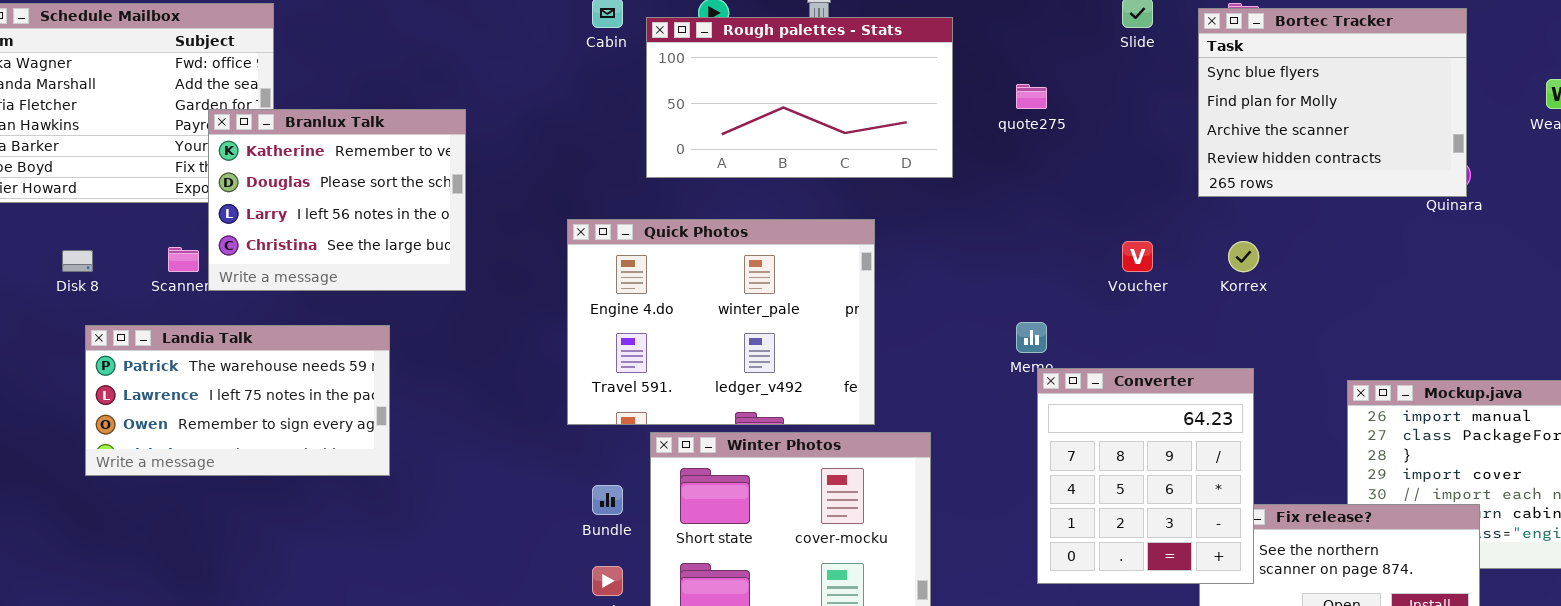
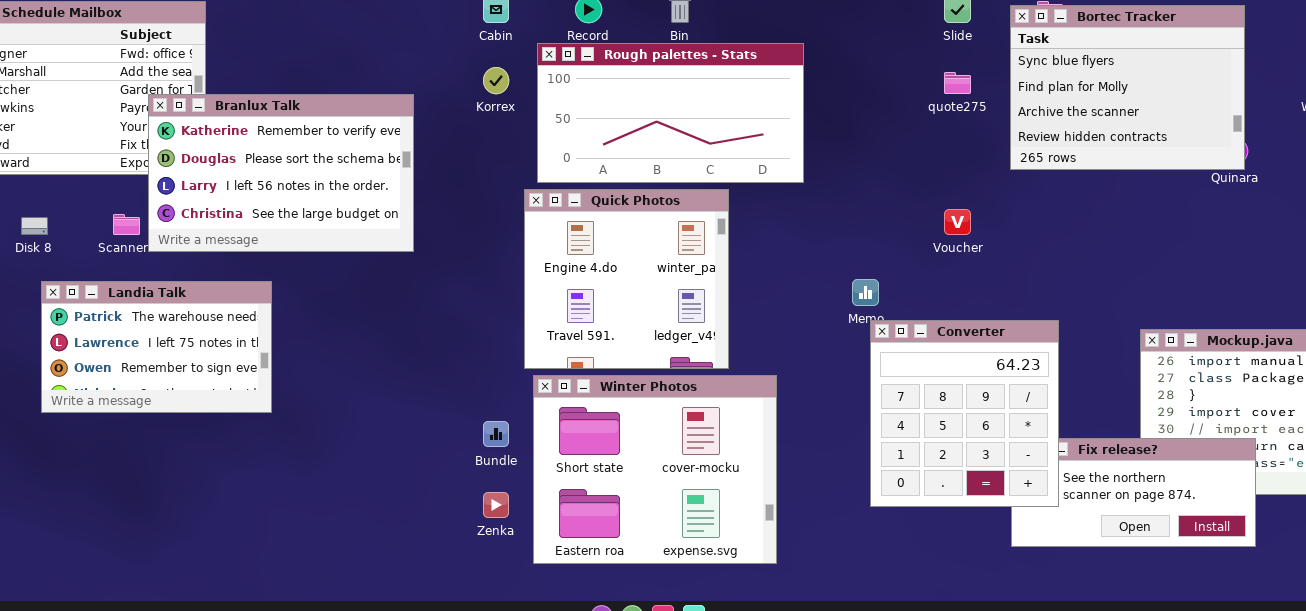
Rough palettes - Stats: [646,17,953,178] -> [537,43,804,183], moved
quote275: [1016,84,1047,109] -> [944,72,971,94], moved
Branlux Talk: [208,109,466,291] -> [148,94,414,252], resized
Quick Photos: [567,219,875,425] -> [524,189,729,369], resized
Korrex: [1228,241,1259,272] -> [483,67,509,94], moved
Landia Talk: [85,325,390,476] -> [41,281,272,413], resized

